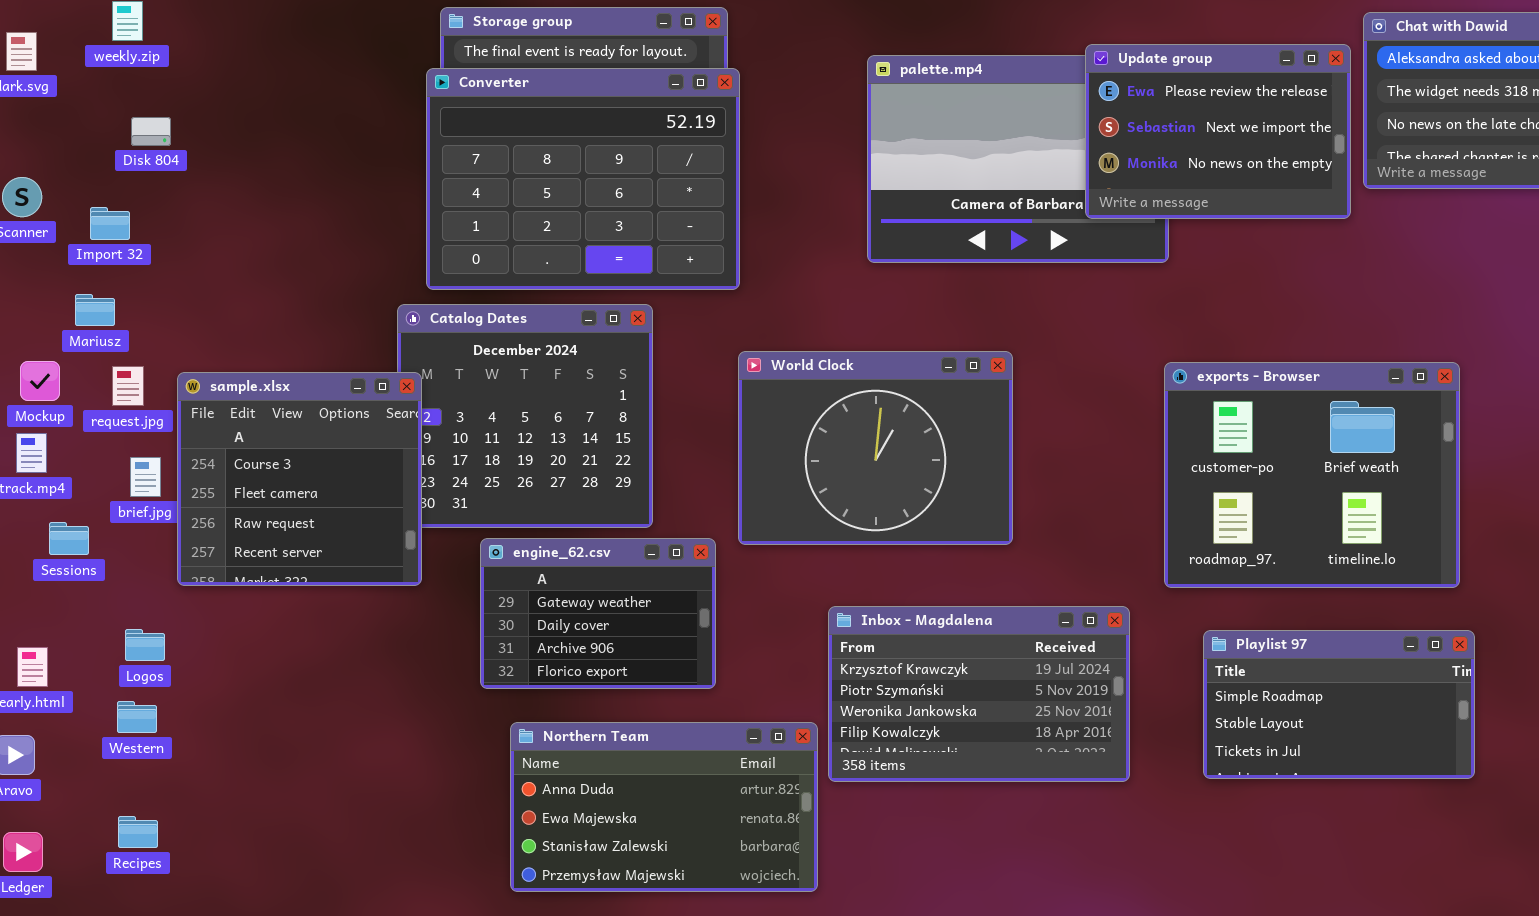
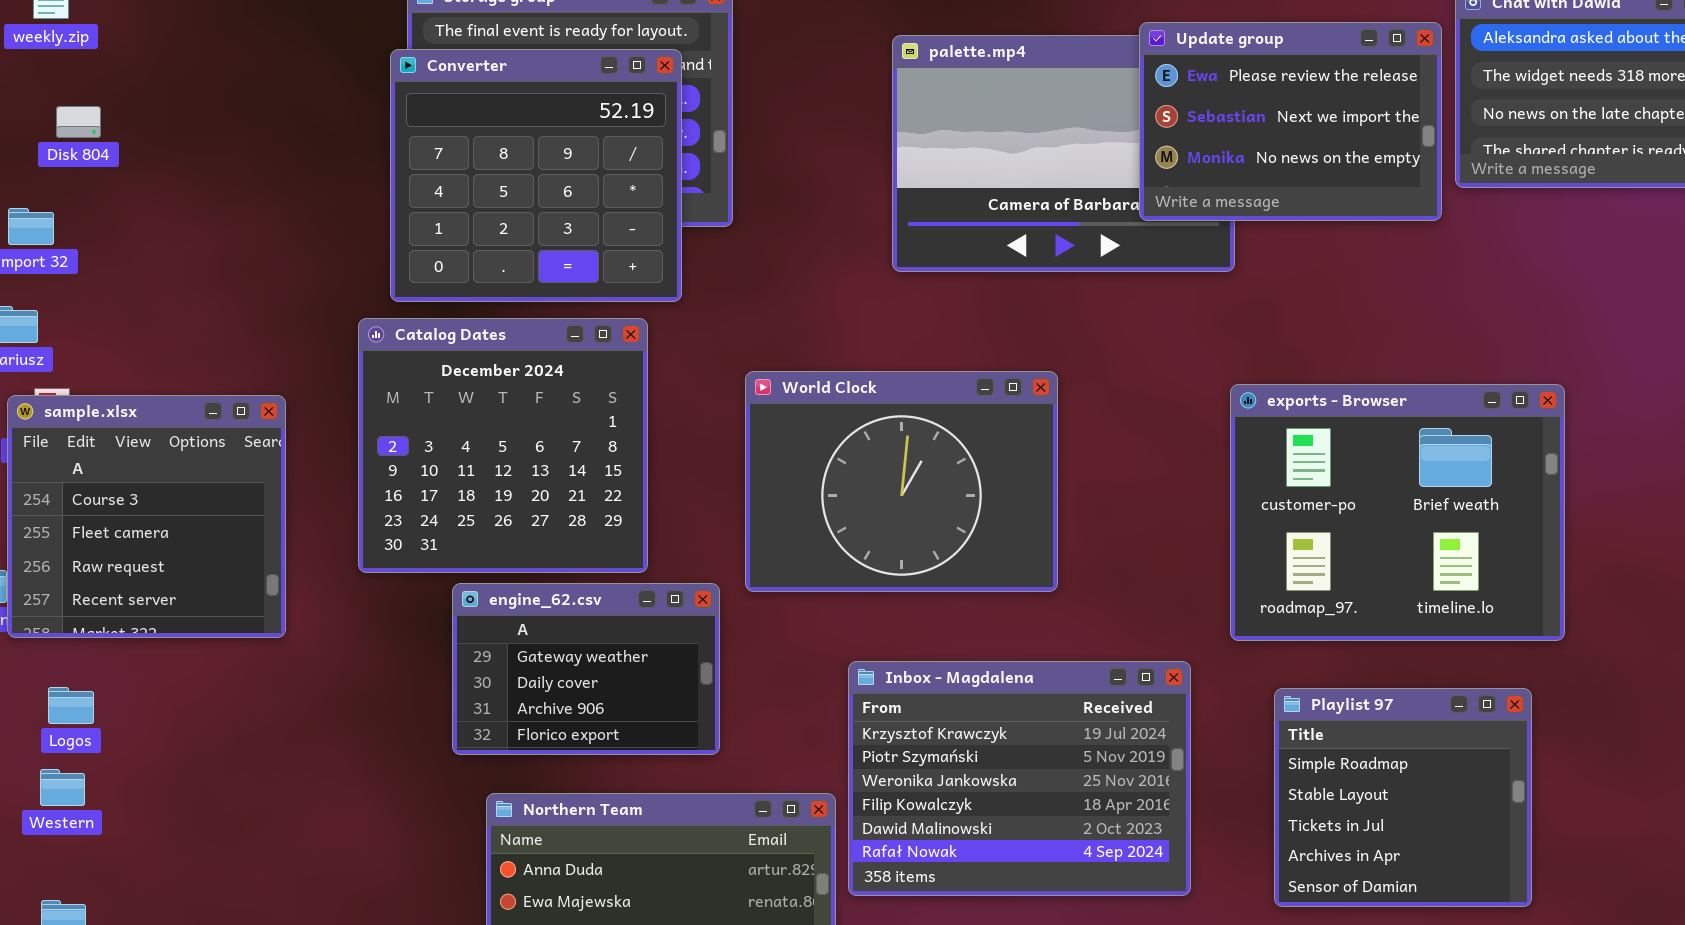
Converter: [426,68,740,290] -> [390,49,682,302], resized
sample.xlsx: [177,372,422,586] -> [7,395,286,638], moved
Inbox - Magdalena: [828,606,1130,782] -> [848,661,1191,896], resized
Playlist 97: [1203,630,1475,779] -> [1274,688,1532,907], resized

